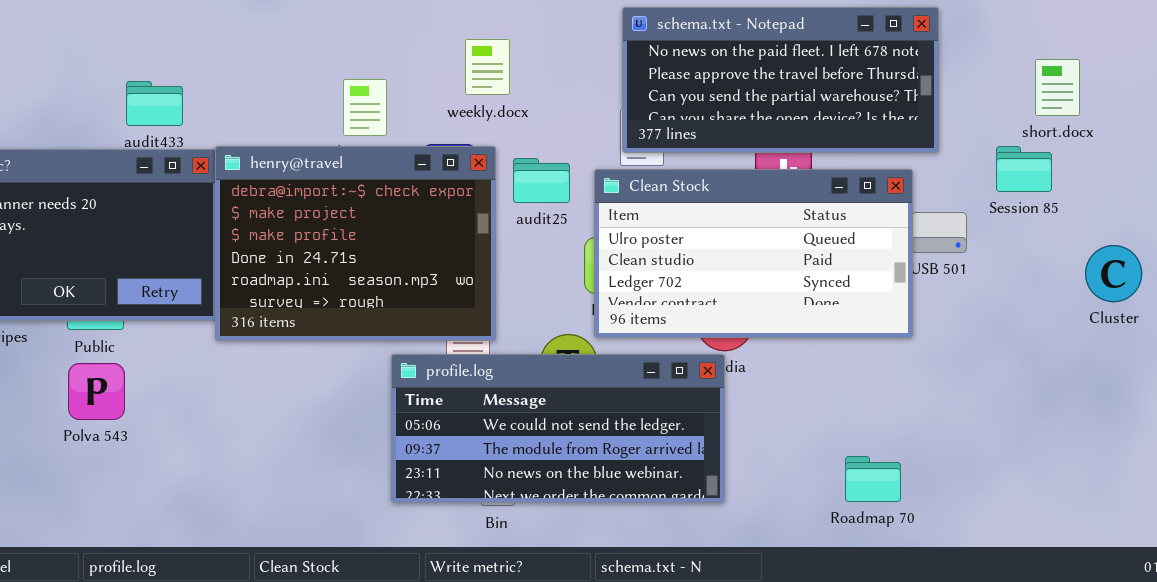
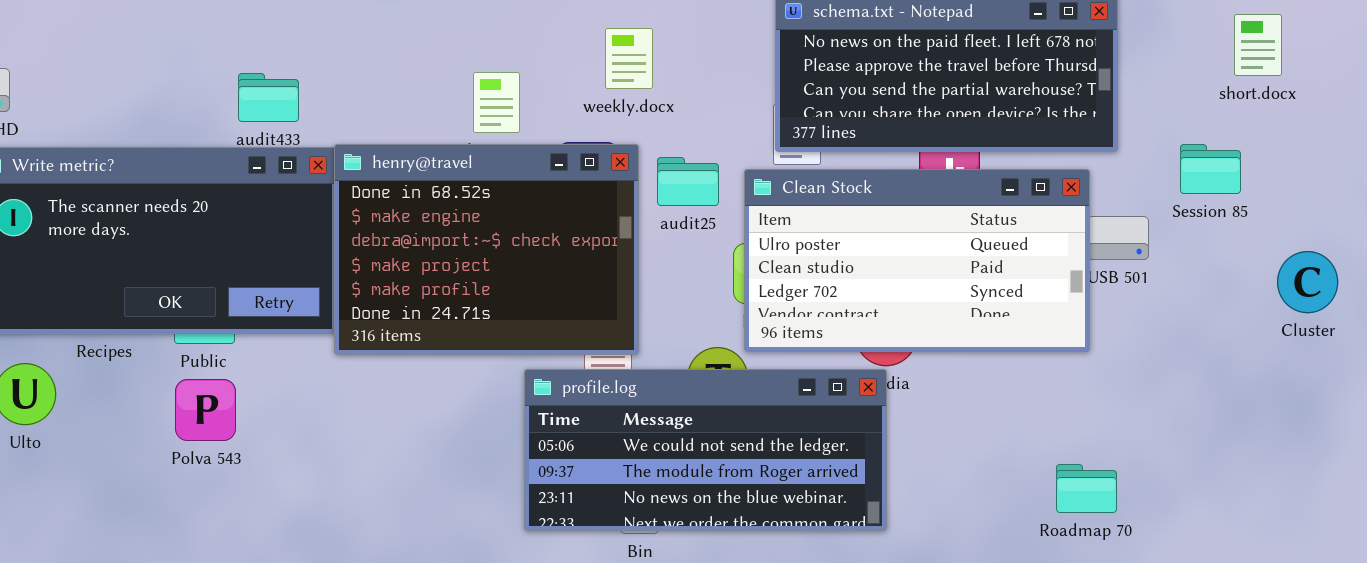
short.docx: [1035,59,1080,116] -> [1234,14,1282,76], moved
henry@travel: [215,146,496,341] -> [334,144,639,355], scrolled up 2 rows
Roadmap 70: [845,456,901,502] -> [1056,464,1117,513], moved

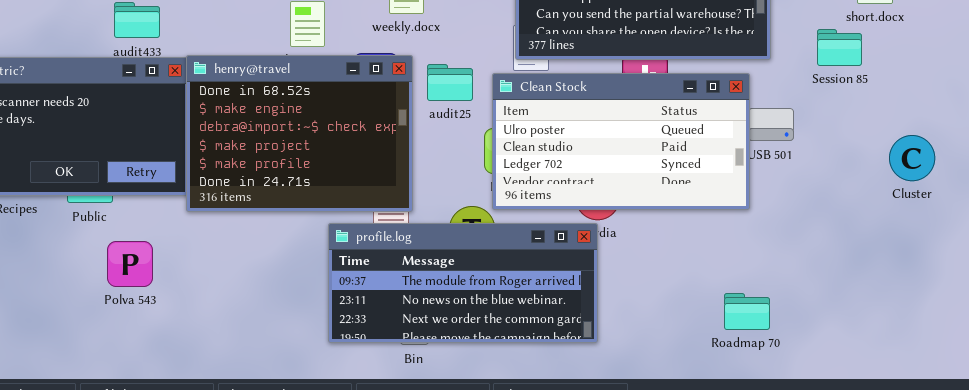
Session 85: [1180,144,1241,194] -> [817,29,862,66], moved
profile.log: [524,369,887,531] -> [328,223,598,343], scrolled down 1 row
Polva 543: [175,379,236,441] -> [107,241,153,287], moved

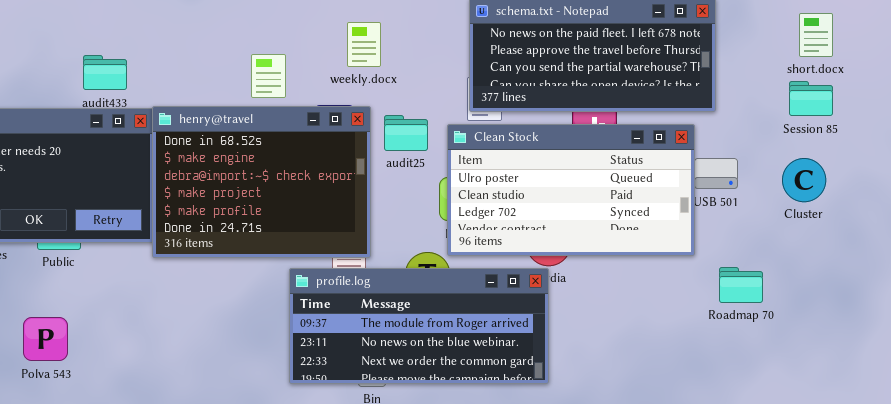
Session 85: [817,29,862,66] -> [789,81,833,116], moved
Cluster: [889,135,935,181] -> [782,158,826,202], moved
Polva 543: [107,241,153,287] -> [23,317,68,361], moved
Roadmap 70: [724,293,770,330] -> [719,267,763,303], moved

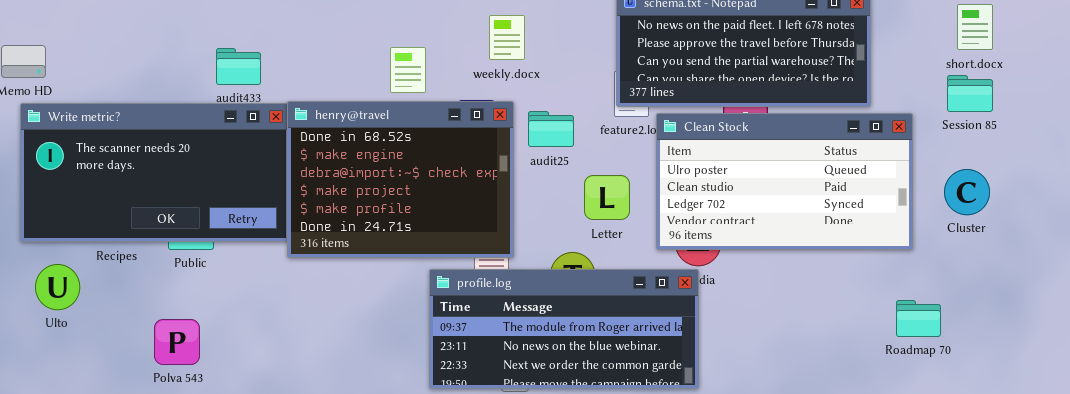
Clean Stock: [447,124,695,256] -> [656,113,913,250], moved
Cluster: [782,158,826,202] -> [944,169,990,215], moved
Roadmap 70: [719,267,763,303] -> [896,300,941,337], moved

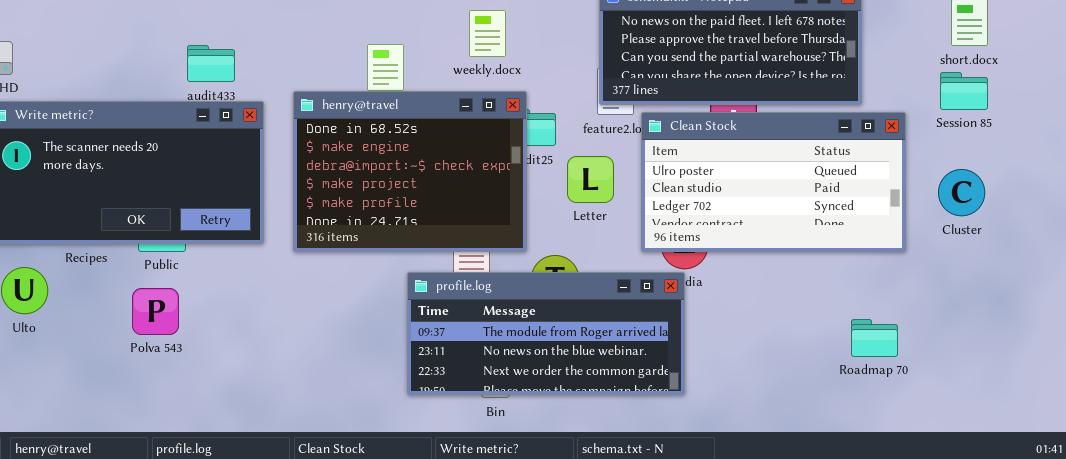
henry@travel: [287,101,514,258] -> [293,91,527,252], moved
Letter: [584,175,630,220] -> [567,156,614,203], moved
Roadmap 70: [896,300,941,337] -> [851,319,898,357], moved
Polva 543: [154,319,200,365] -> [132,288,179,335], moved

